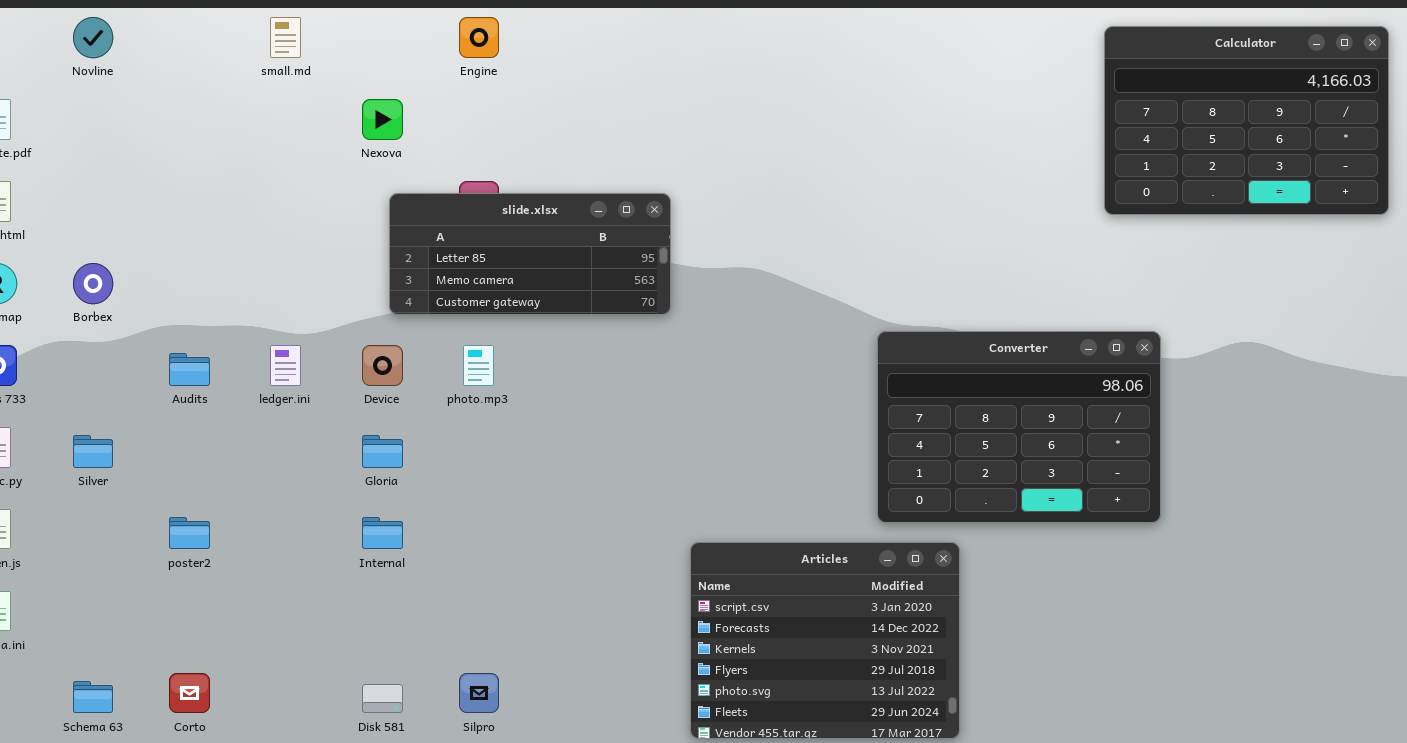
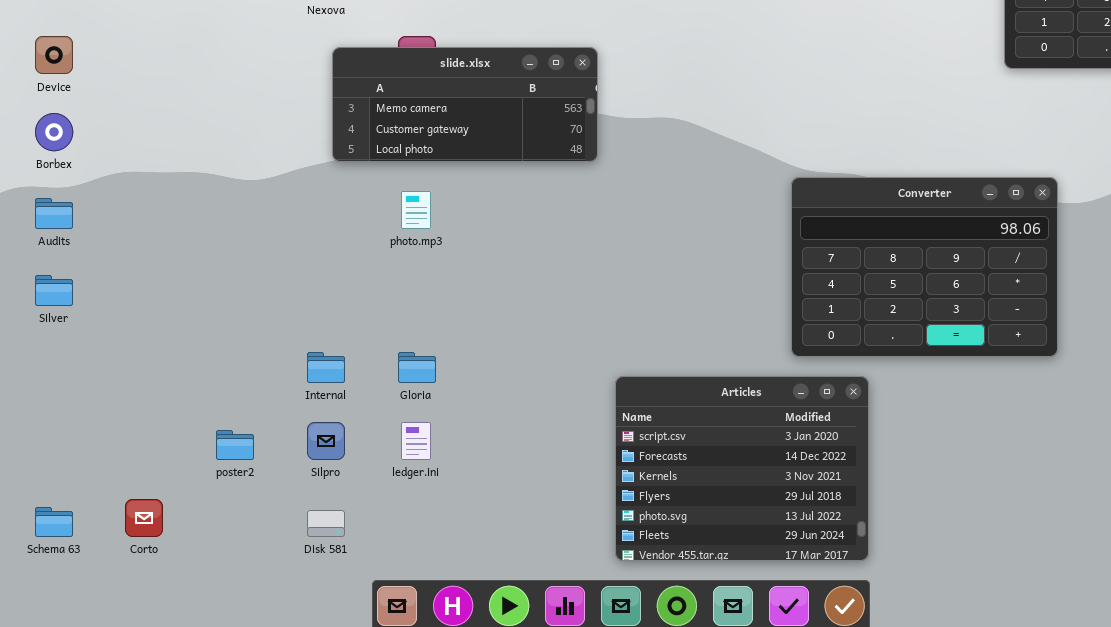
slide.xlsx: [389,193,671,315] -> [332,47,598,162], scrolled down 1 row
ledger.ini: [270,345,301,386] -> [401,422,431,460], moved
Device: [362,345,403,386] -> [35,36,73,74], moved
Audits: [169,353,210,386] -> [35,198,73,229], moved
Gloria: [362,435,403,468] -> [398,352,436,383], moved
poster2: [169,517,210,549] -> [216,430,254,460], moved
Silpro: [459,673,499,713] -> [307,422,345,460], moved

